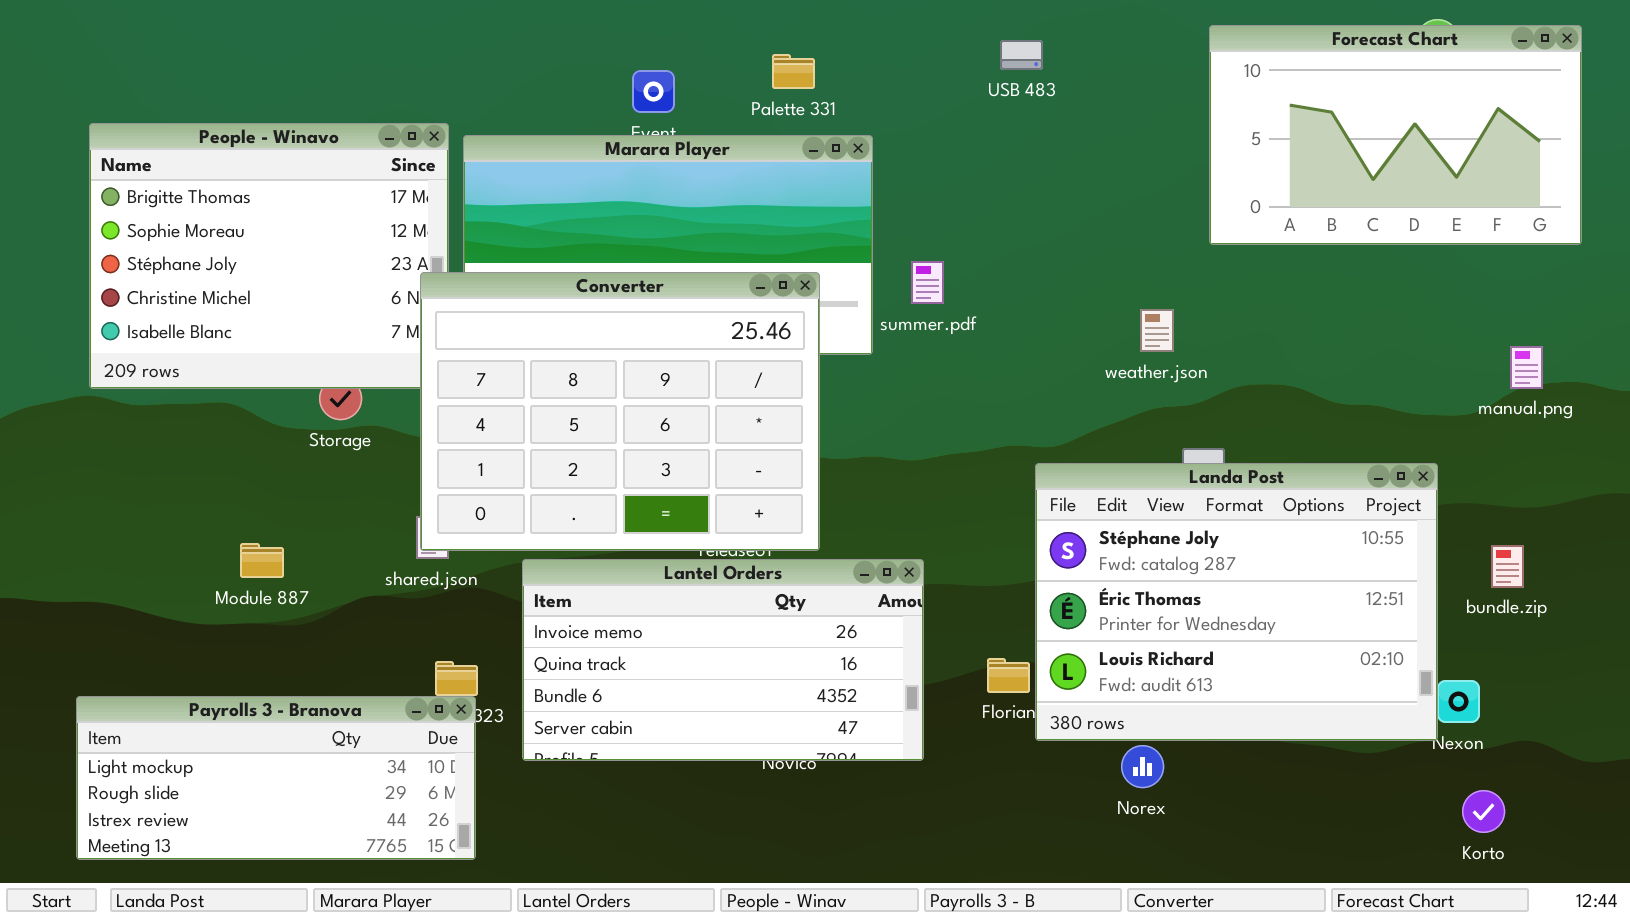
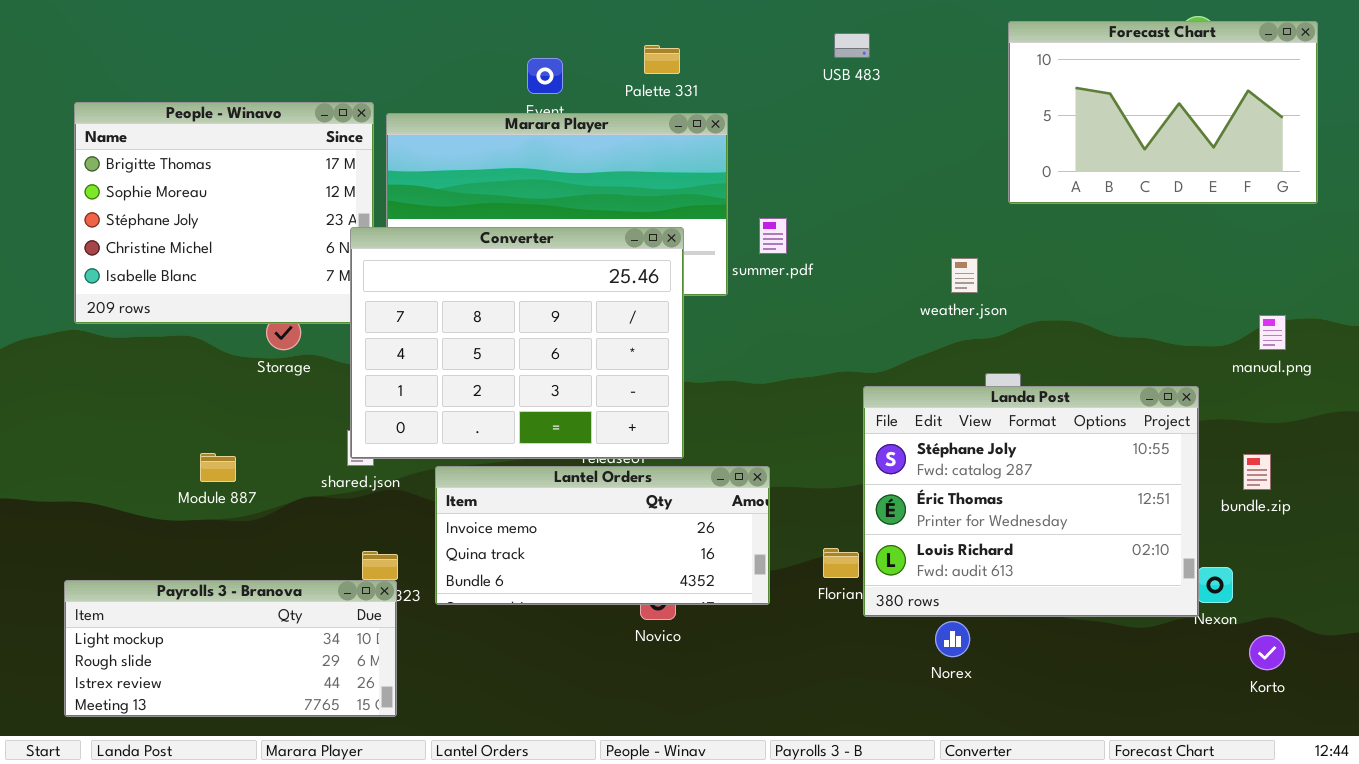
manual.png: [1510,346,1543,389] -> [1259,315,1286,350], moved
Lantel Orders: [522,559,924,761] -> [435,466,770,605], resized
Korto: [1462,790,1505,833] -> [1249,635,1285,670], moved

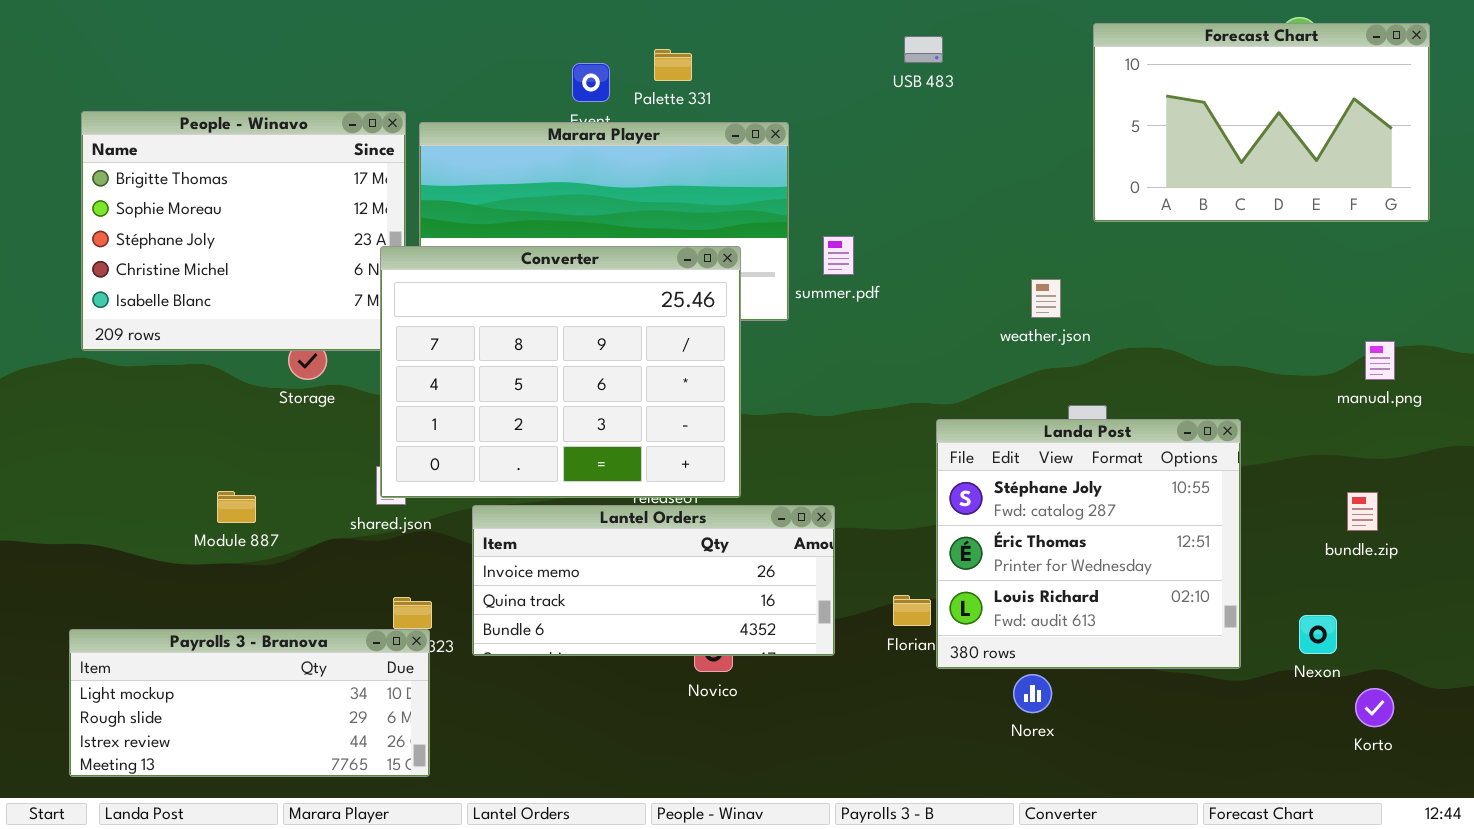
Palette 331: [644,45,680,74] -> [654,49,692,81], moved
Landa Post: [863,386,1199,617] -> [936,419,1241,669], resized

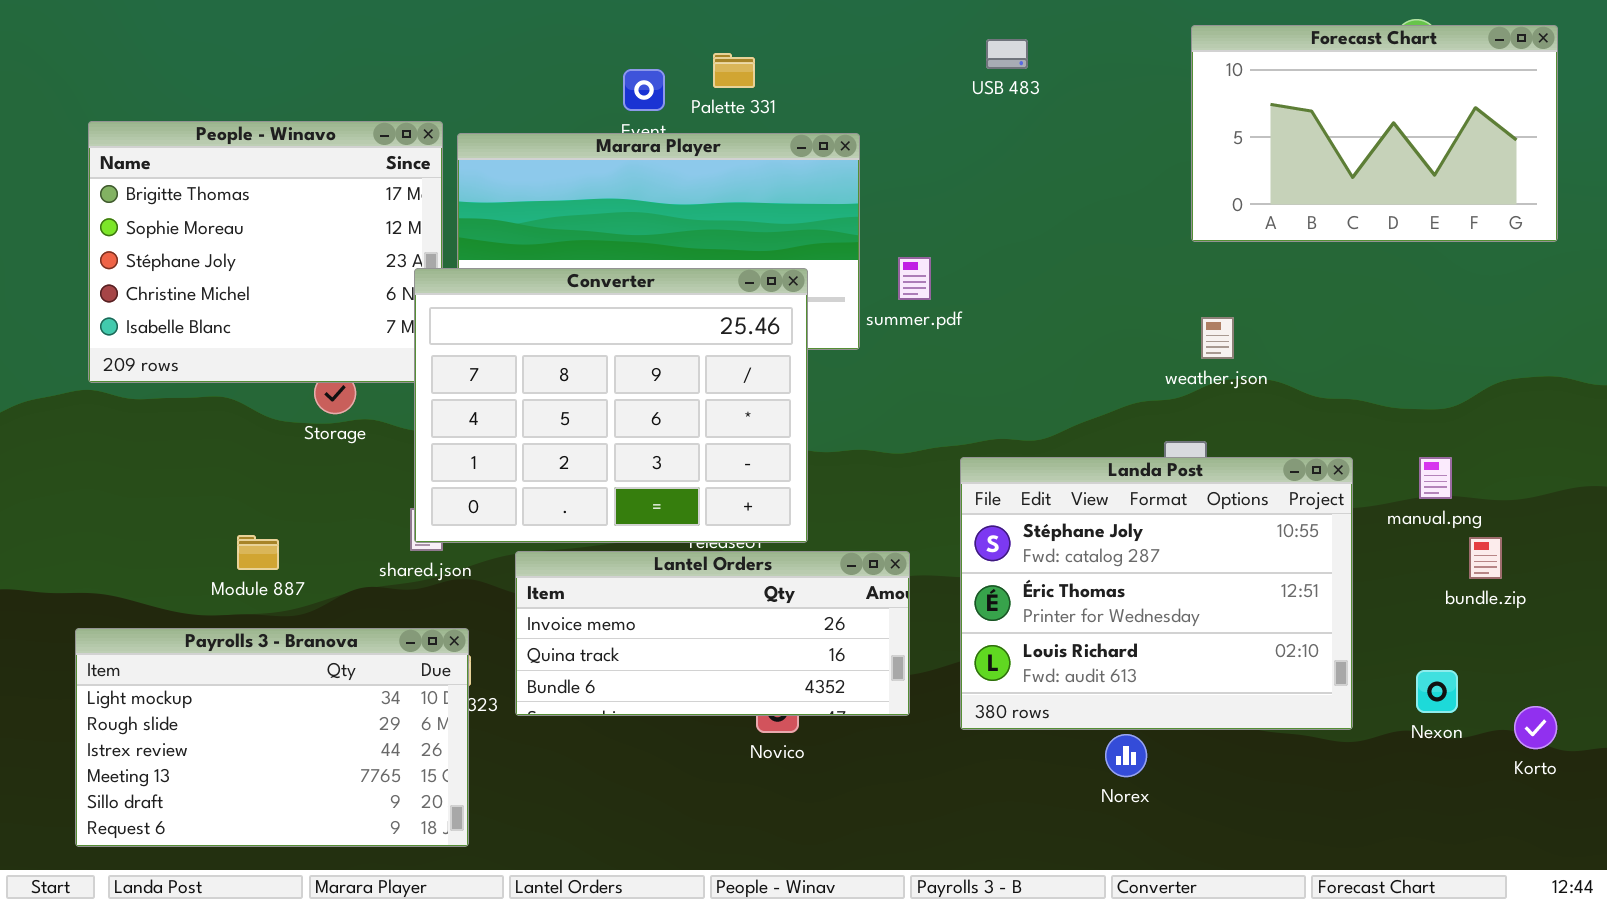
weather.json: [1031,279,1061,318] -> [1201,317,1234,359], moved
manual.png: [1365,341,1395,380] -> [1419,457,1452,499], moved
Landa Post: [936,419,1241,669] -> [960,457,1353,730], resized
Payrolls 3 - Branova: [69,629,430,777] -> [75,628,469,847], resized
Korto: [1355,688,1394,727] -> [1514,706,1557,749], moved

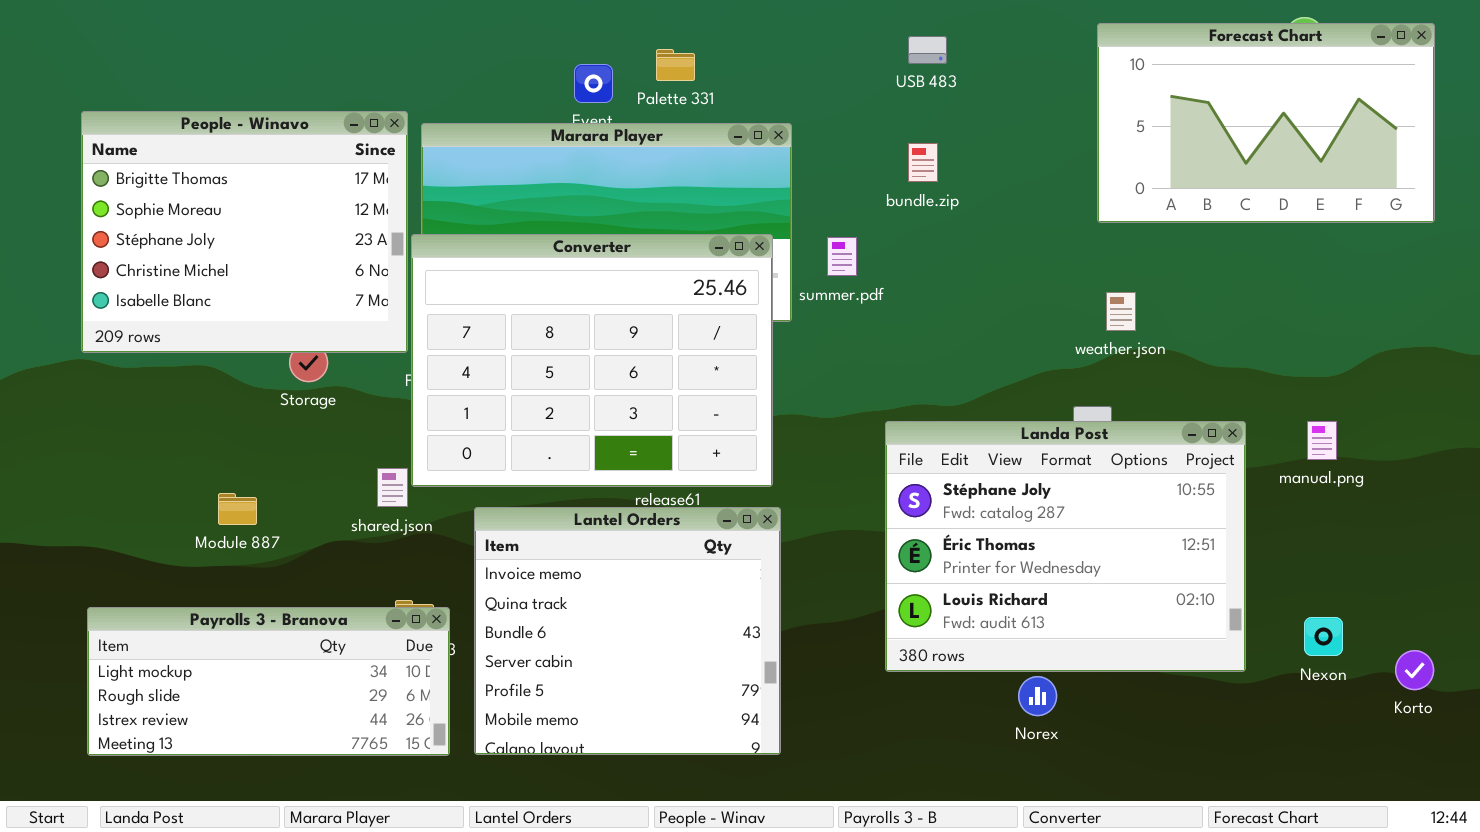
Converter: [414,268,808,543] -> [411,234,773,487], moved
bundle.zip: [1469,537,1502,579] -> [908,143,938,182], moved
Lantel Orders: [515,551,910,716] -> [474,507,781,755], resized
Payrolls 3 - Branova: [75,628,469,847] -> [87,607,450,756], moved, resized

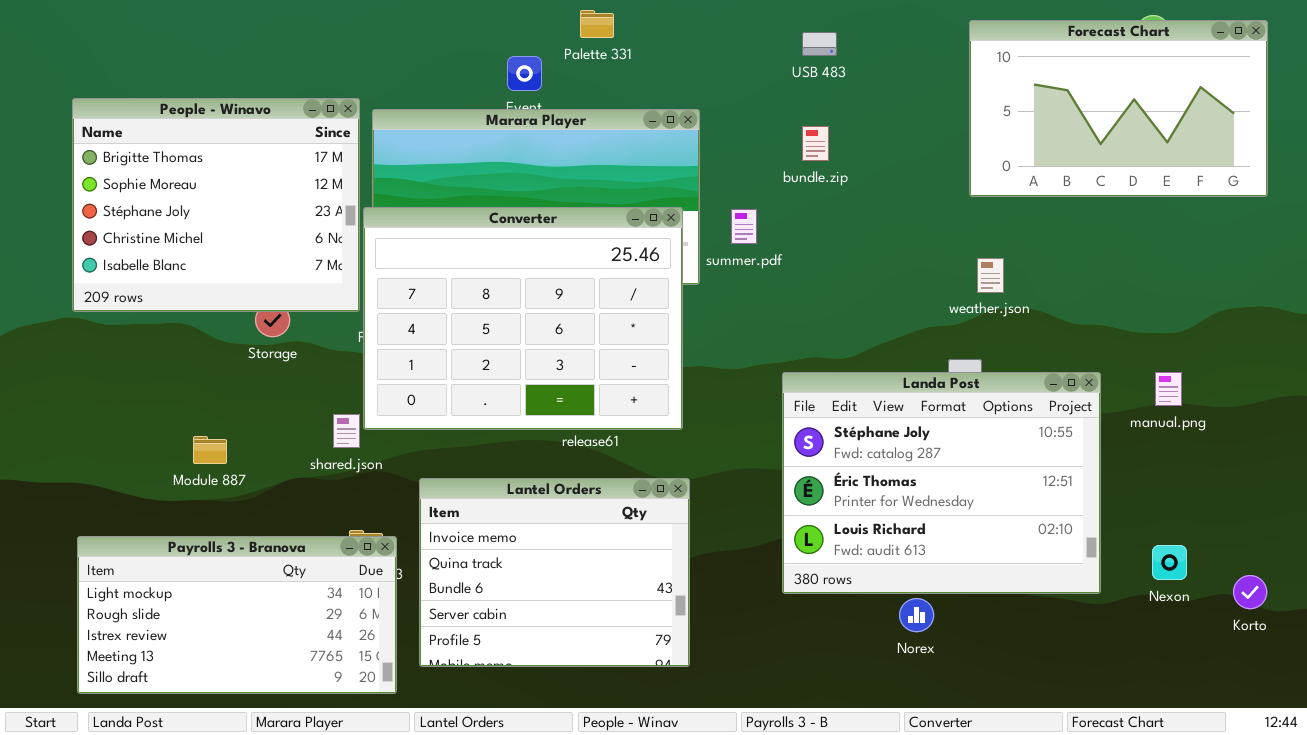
Palette 331: [656,49,695,81] -> [580,10,614,38], moved
Lantel Orders: [474,507,781,755] -> [419,478,690,667], resized
Payrolls 3 - Branova: [87,607,450,756] -> [77,536,397,694], resized

